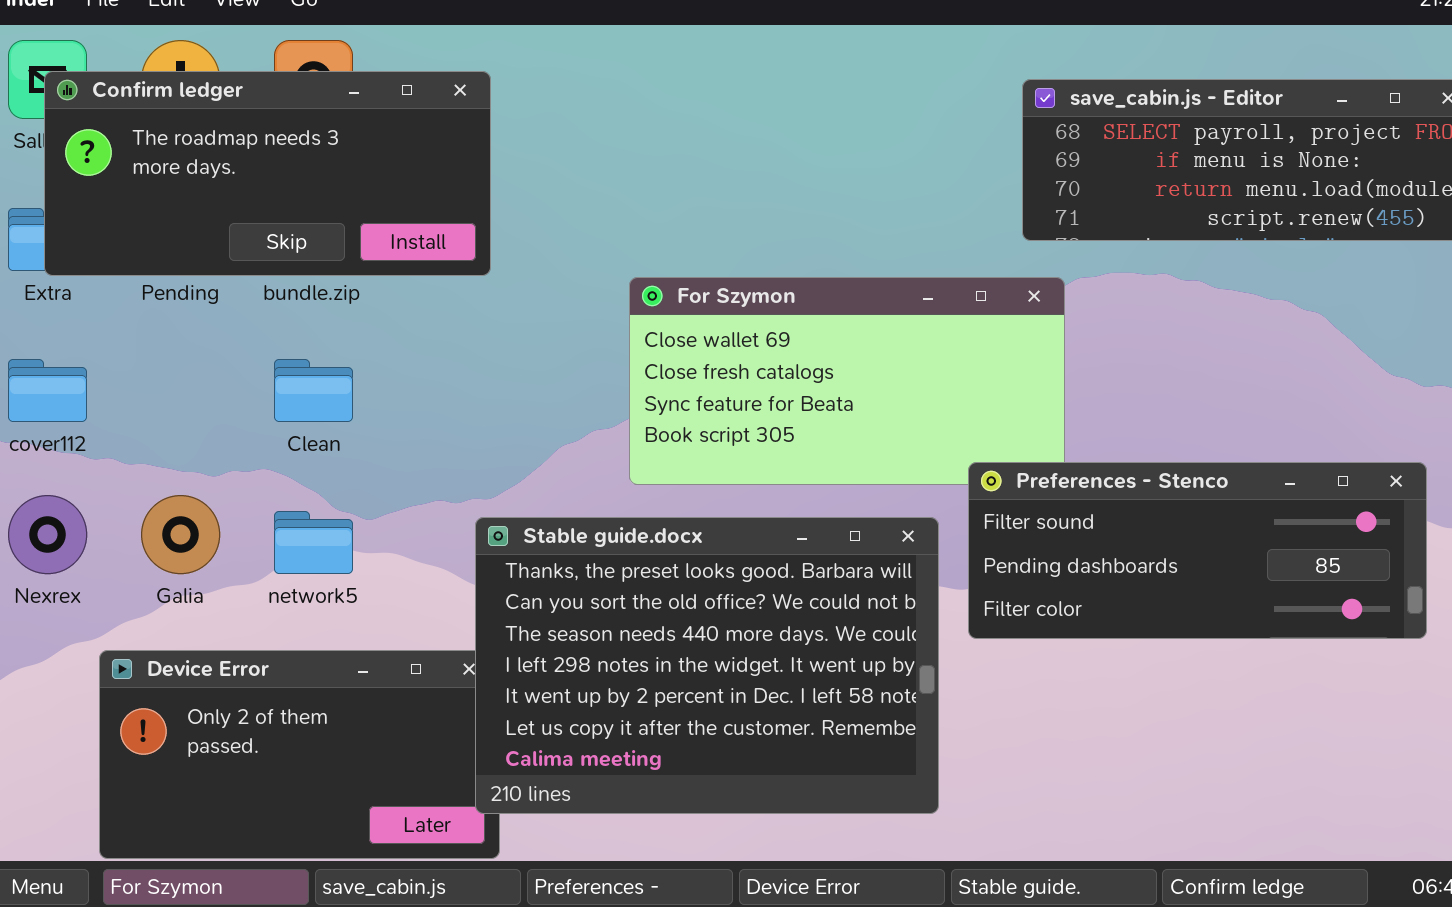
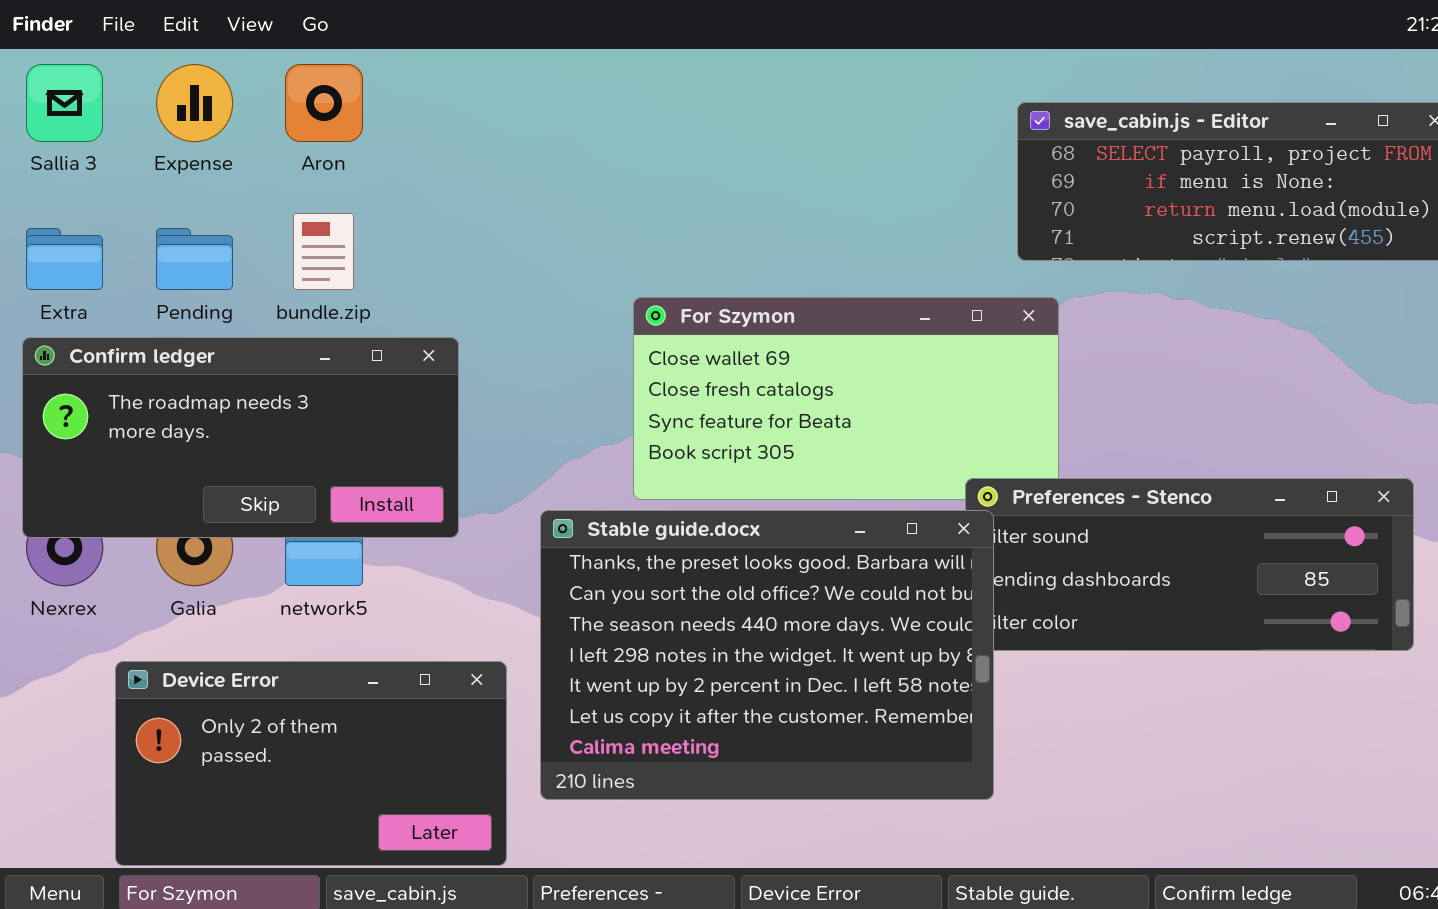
Confirm ledger: [44,71,491,276] -> [22,337,459,538], moved
Stable guide.docx: [475,517,939,814] -> [540,510,994,800], moved

